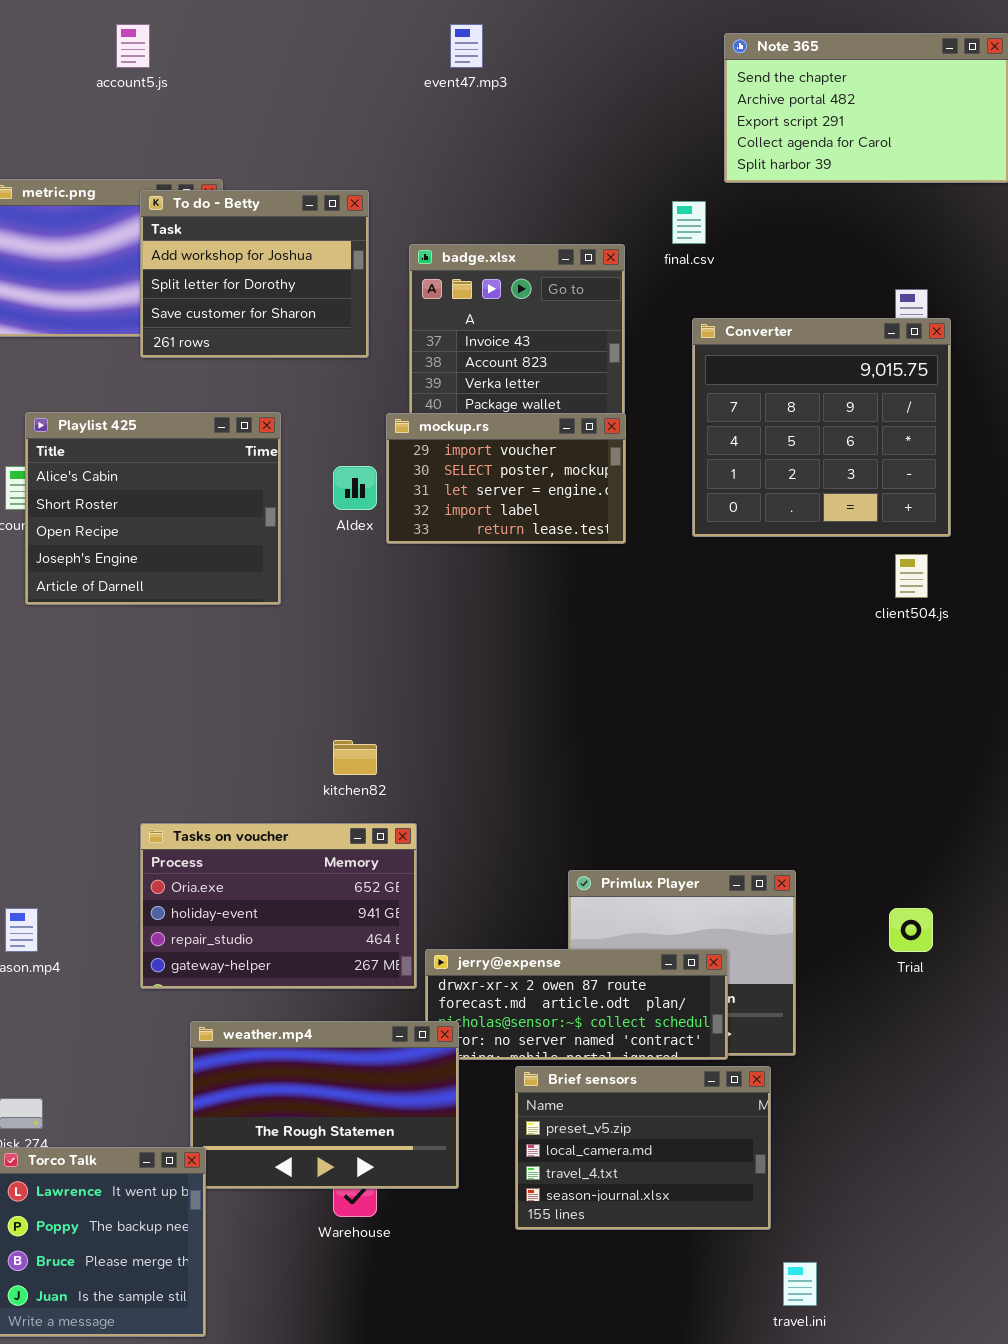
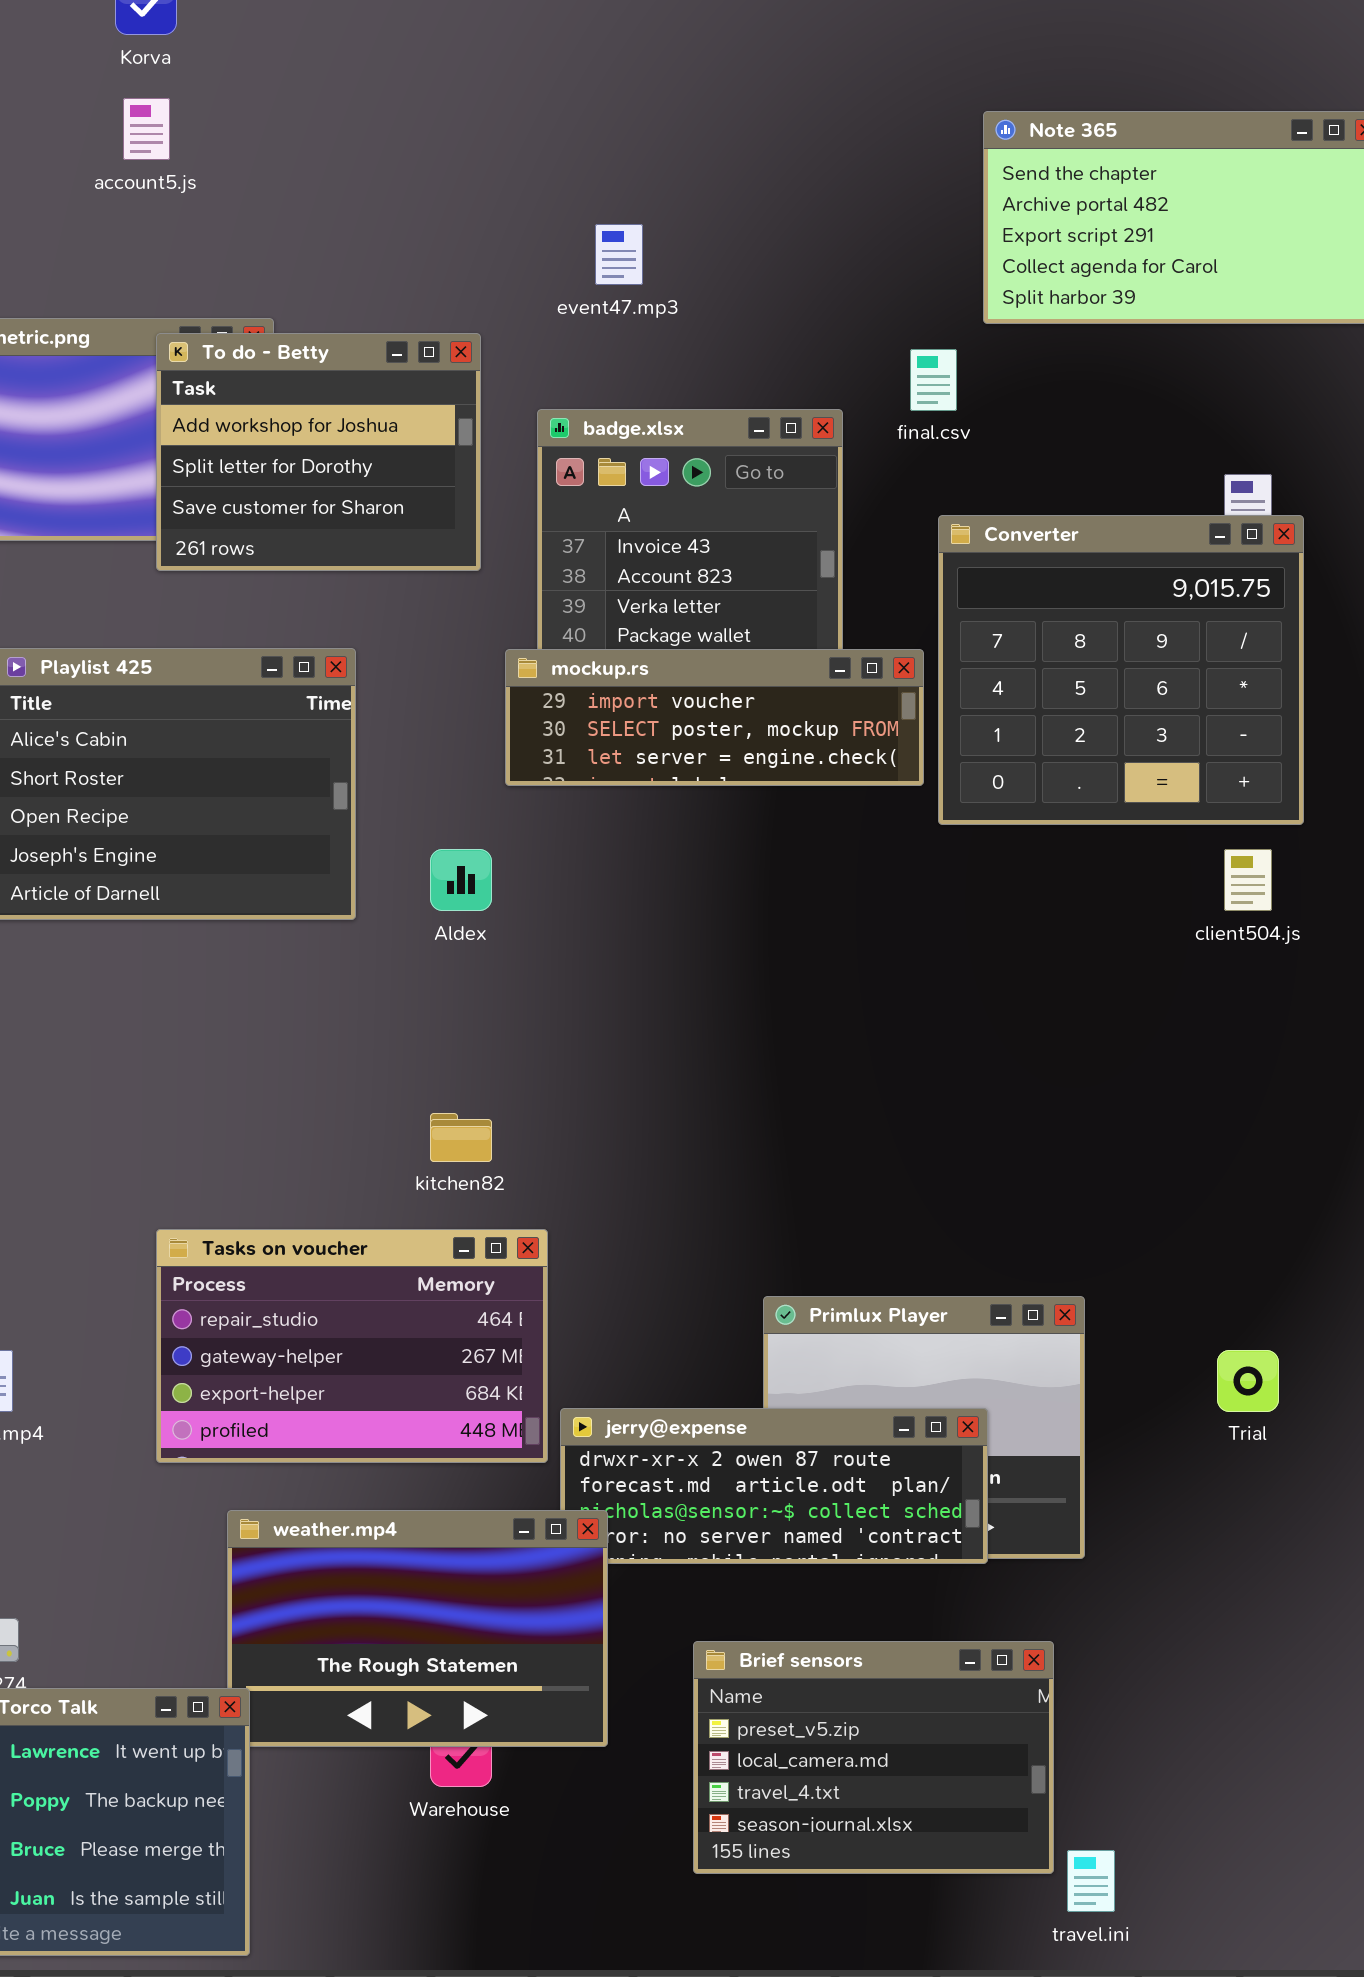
event47.mp3: [450,24,483,68] -> [595,224,643,285], moved
mockup.rs: [386,413,626,544] -> [505,649,924,786], resized
Aldex: [333,466,377,510] -> [430,849,492,911], moved
Tasks on voucher: [140,823,417,989] -> [156,1229,548,1463], scrolled down 2 rows
Brief sensors: [515,1066,771,1230] -> [693,1641,1054,1874], moved

